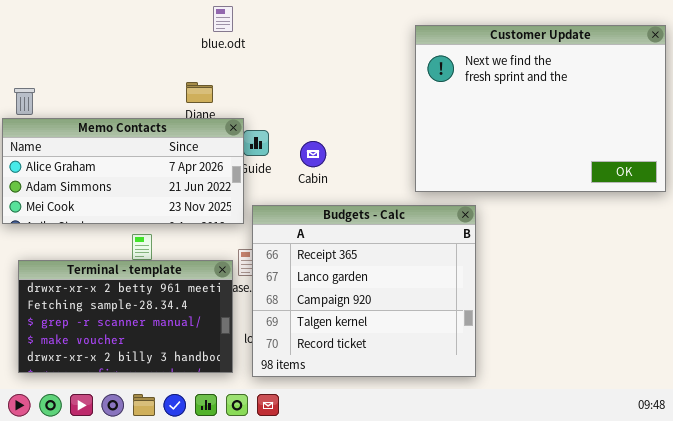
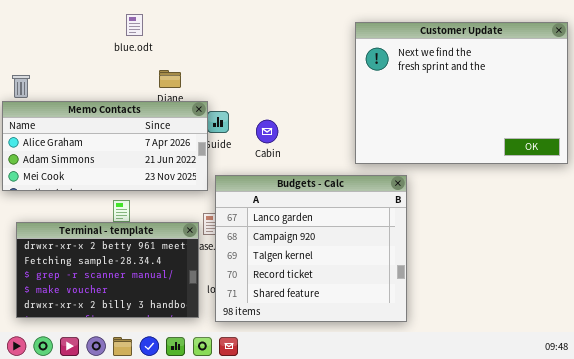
blue.odt: [213,6,233,32] -> [126,14,143,36], moved
Budgets - Calc: [252,205,476,377] -> [215,175,407,322], scrolled down 1 row

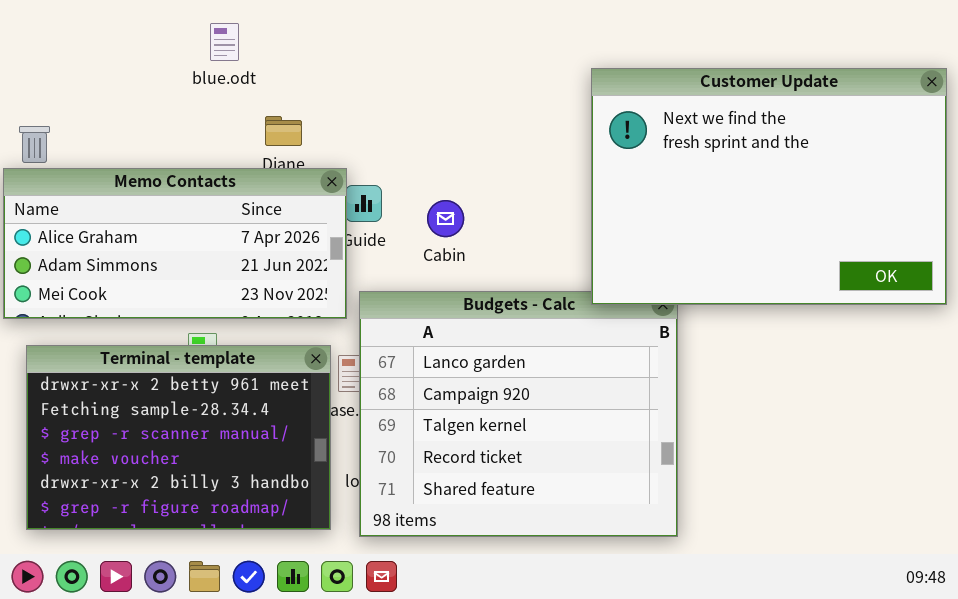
Customer Update: [355,22,568,164] -> [591,68,947,305], moved
Terminal - template: [16,222,199,318] -> [26,345,331,530], resized

